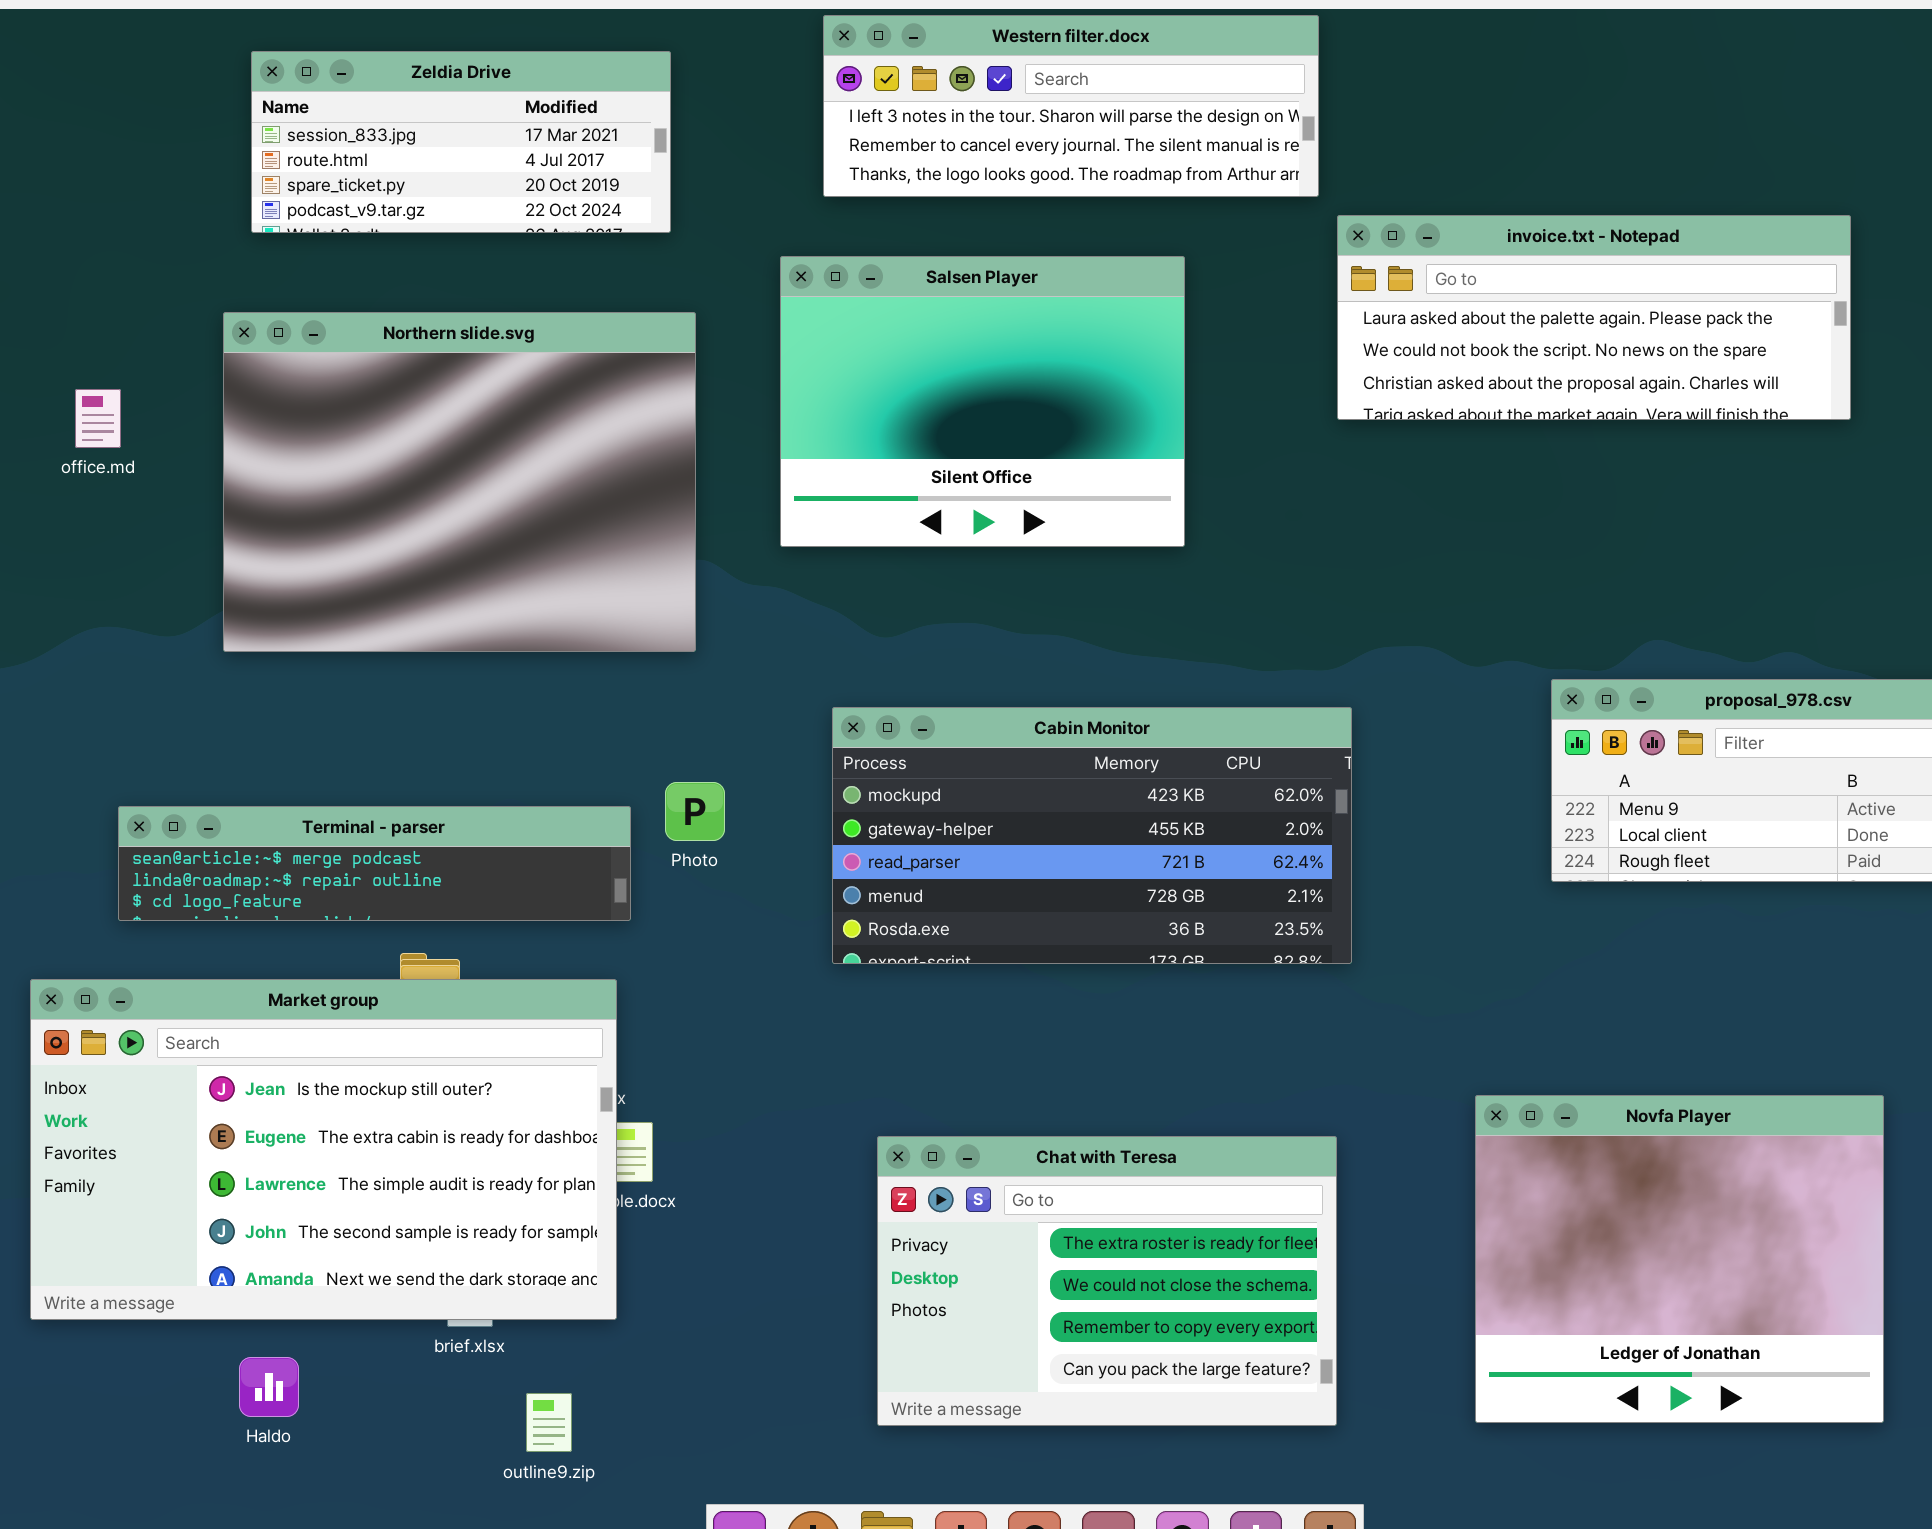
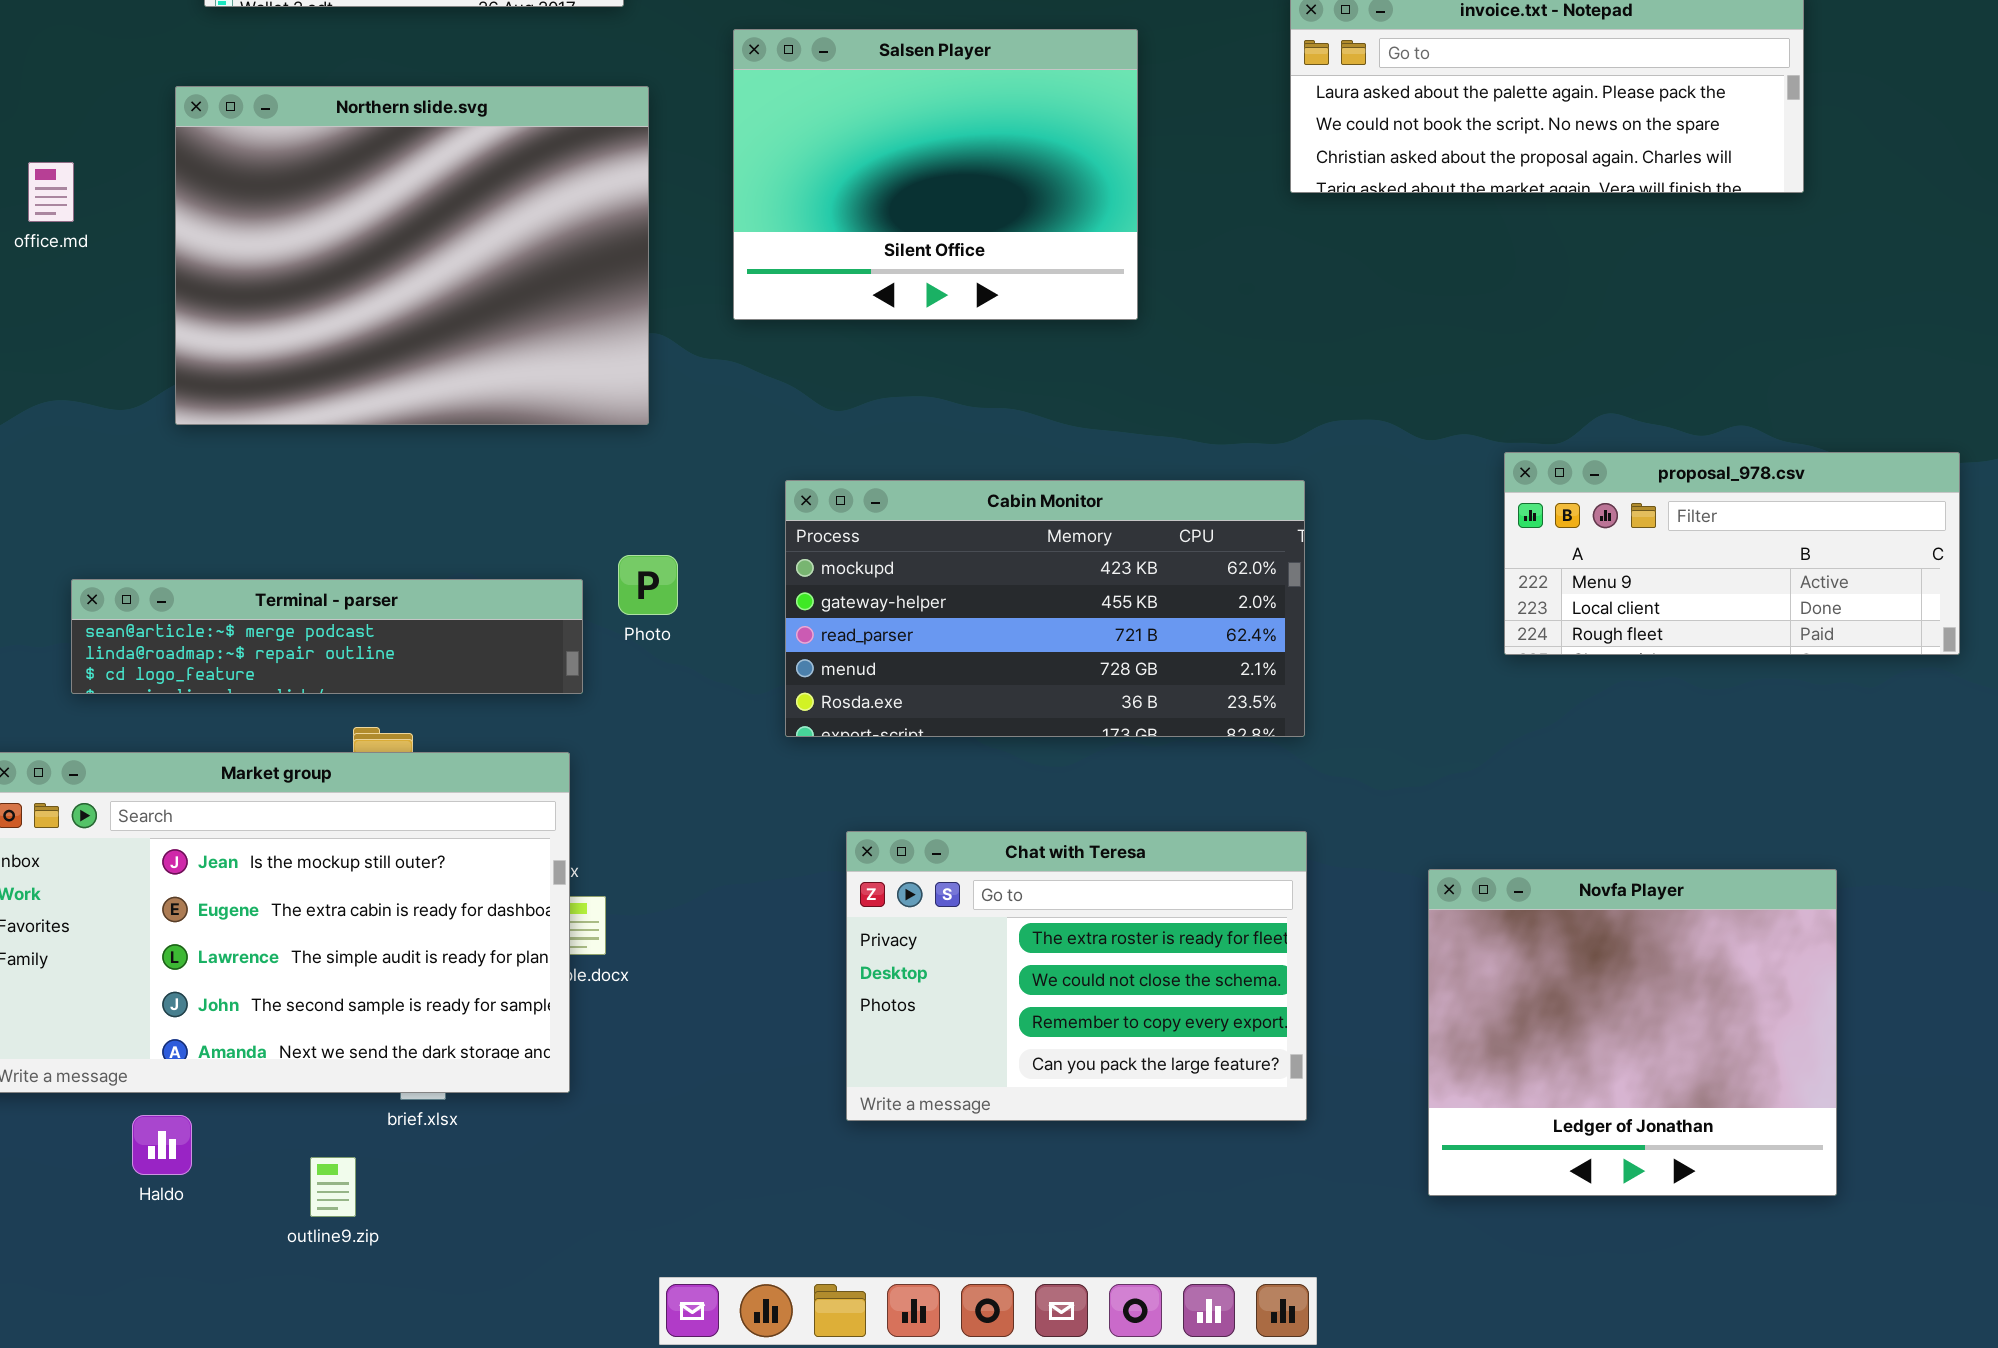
Chat with Teresa: [877,1136,1337,1426] -> [846,831,1307,1121], moved
Haldo: [239,1357,299,1417] -> [132,1115,192,1175], moved
outline9.zip: [526,1393,572,1452] -> [310,1157,356,1217], moved

